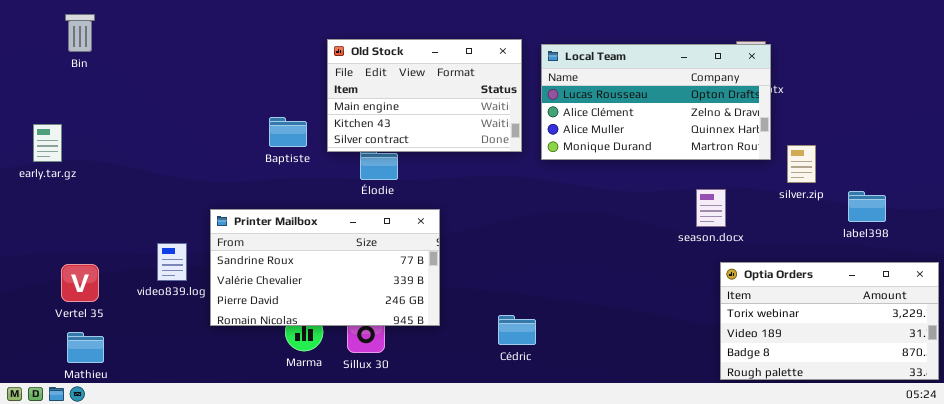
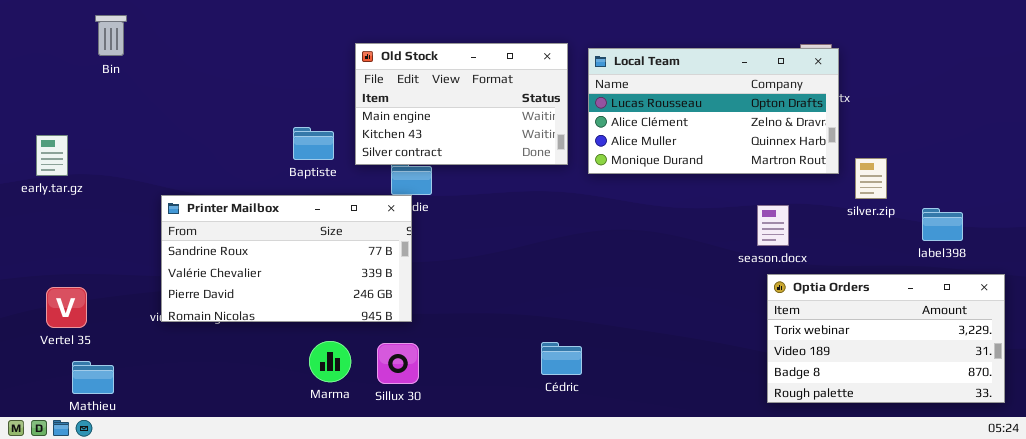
Bin: [65,14,95,52] -> [95,15,127,56], moved
Printer Mailbox: [210,209,440,326] -> [161,195,412,322], moved
Optia Orders: [720,262,939,380] -> [767,274,1005,403], moved
Vertel 35: [61,264,99,302] -> [46,287,87,328], moved

